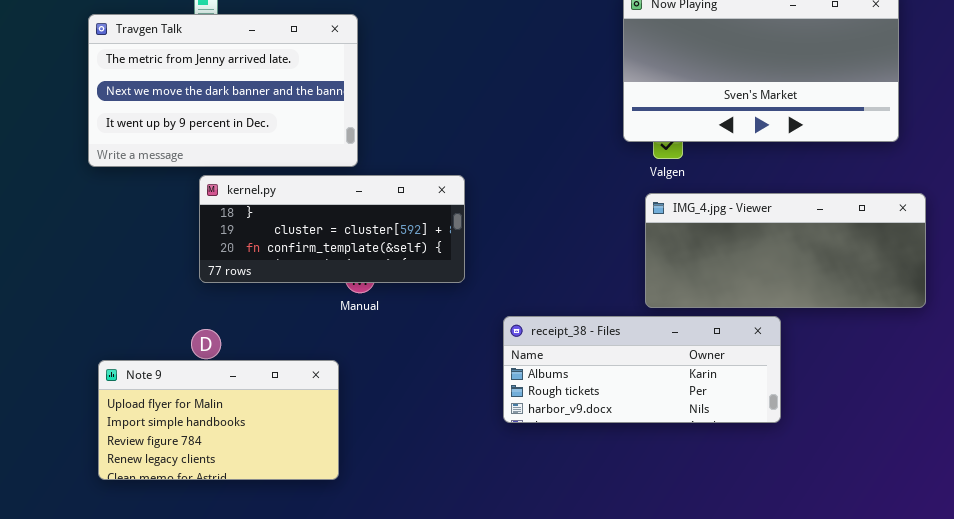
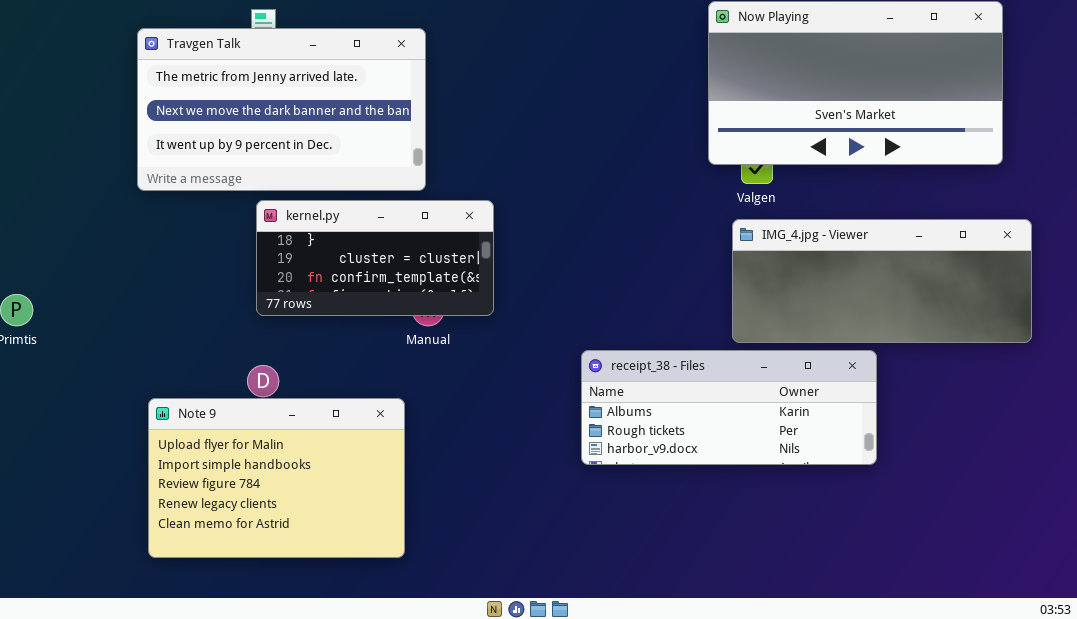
kernel.py: [199,175,465,283] -> [256,200,494,316], resized
Note 9: [98,360,339,480] -> [148,398,405,558], resized

